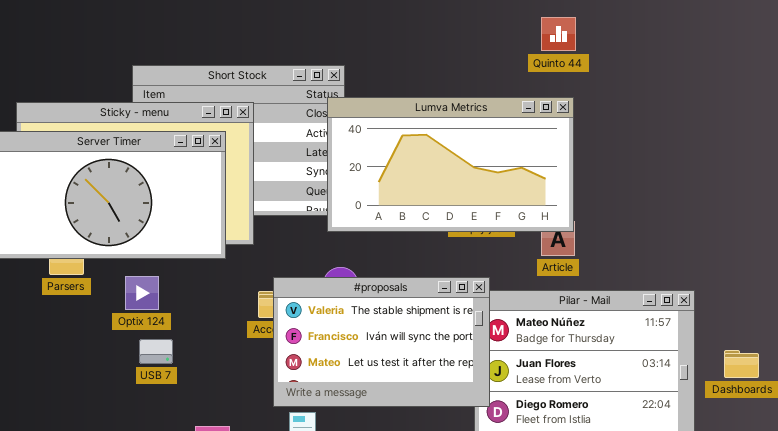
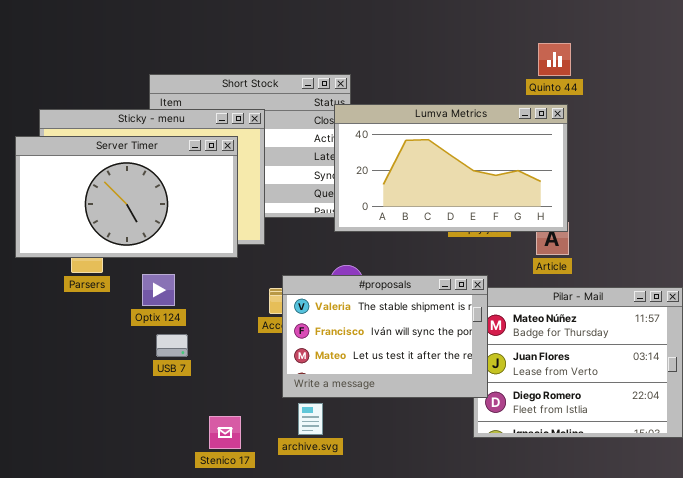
Quinto 44: [541,17,576,51] -> [538,43,571,76], moved

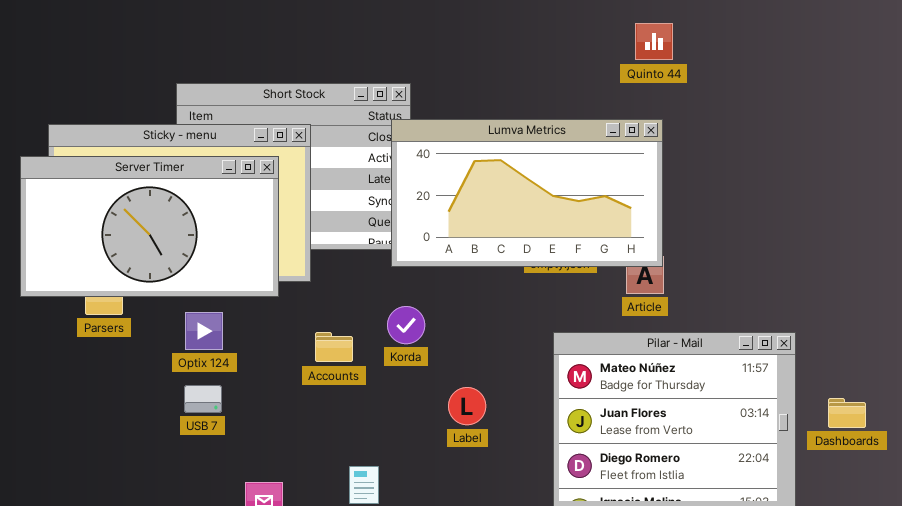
Quinto 44: [538,43,571,76] -> [635,23,673,60], moved
Optix 124: [142,274,175,306] -> [185,312,223,350], moved
#proposals: [282,275,488,398] -> none, closed

